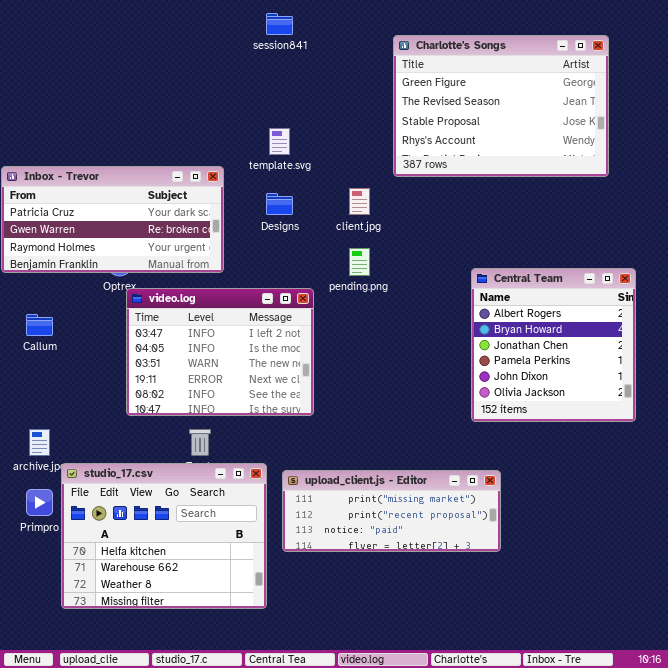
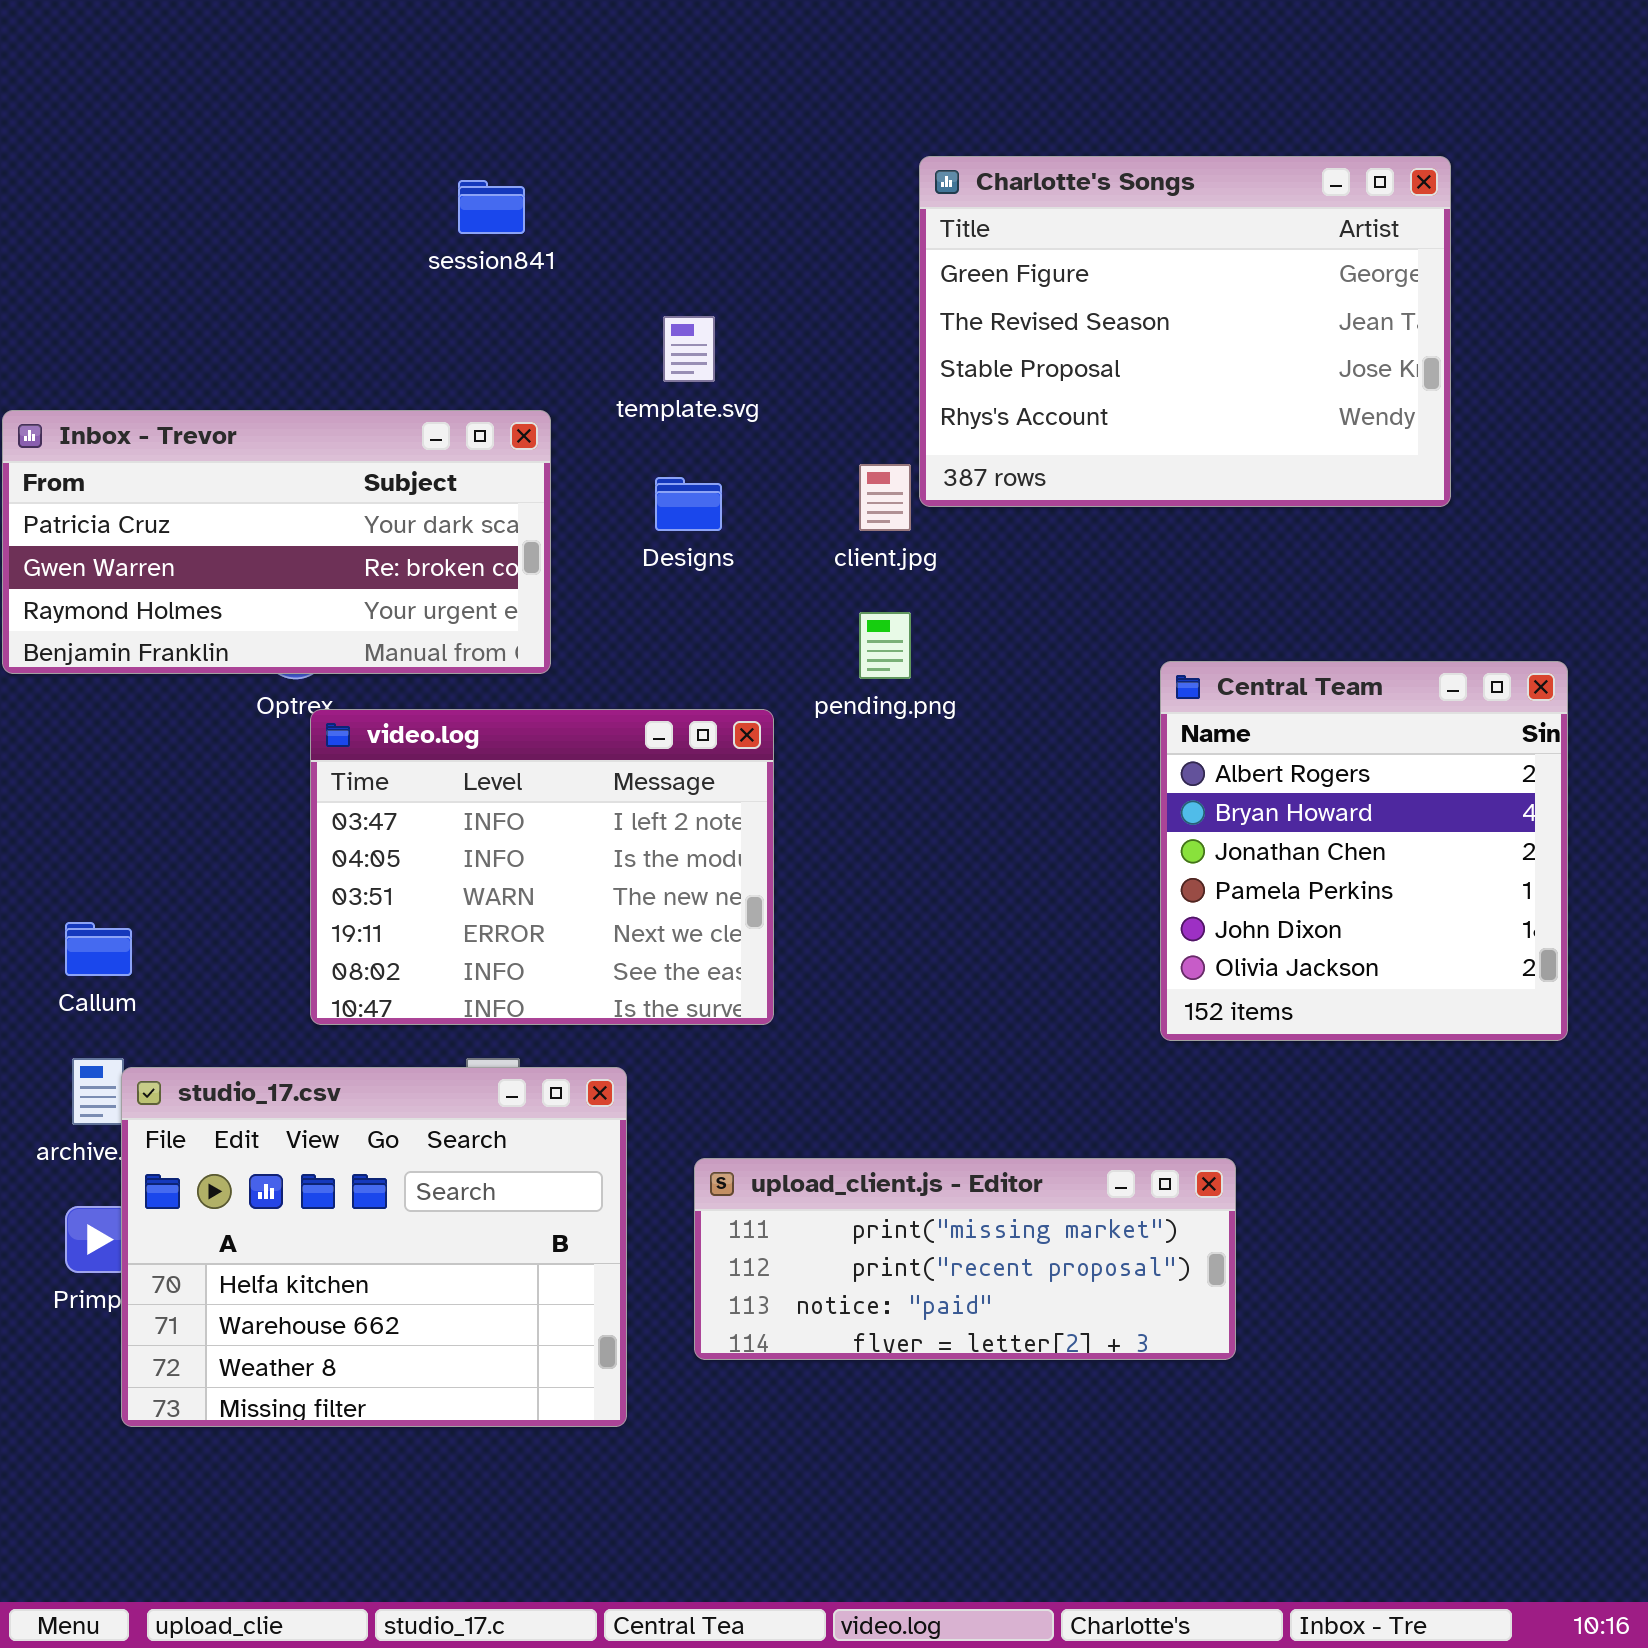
session841: [266,13,293,35] -> [458,180,525,234], moved
Charlotte's Songs: [393,35,609,177] -> [919,156,1451,507], moved
Callum: [26,314,53,336] -> [65,922,132,976], moved
studio_17.csv: [61,463,267,609] -> [121,1067,627,1427], moved

